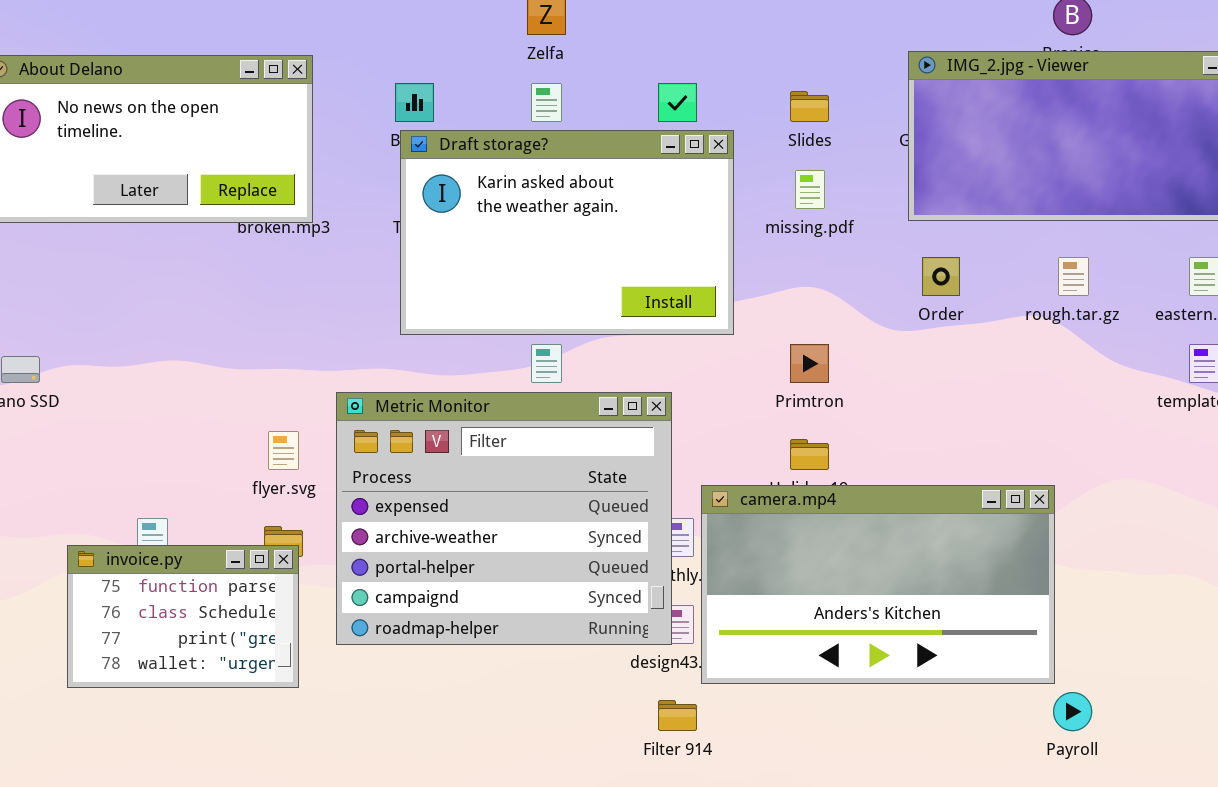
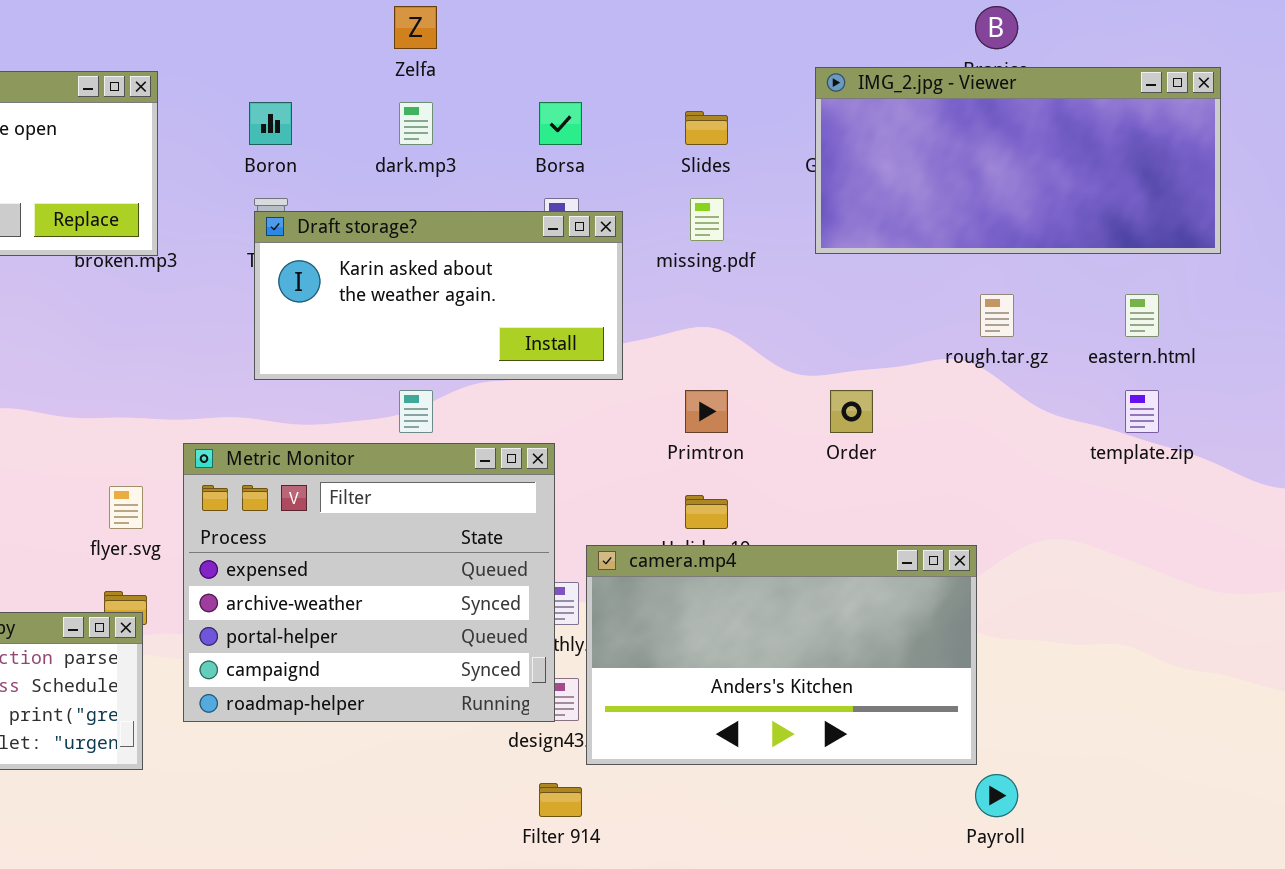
Draft storage?: [400,130,734,335] -> [254,211,623,380], resized
Order: [922,257,960,296] -> [830,390,873,433], moved

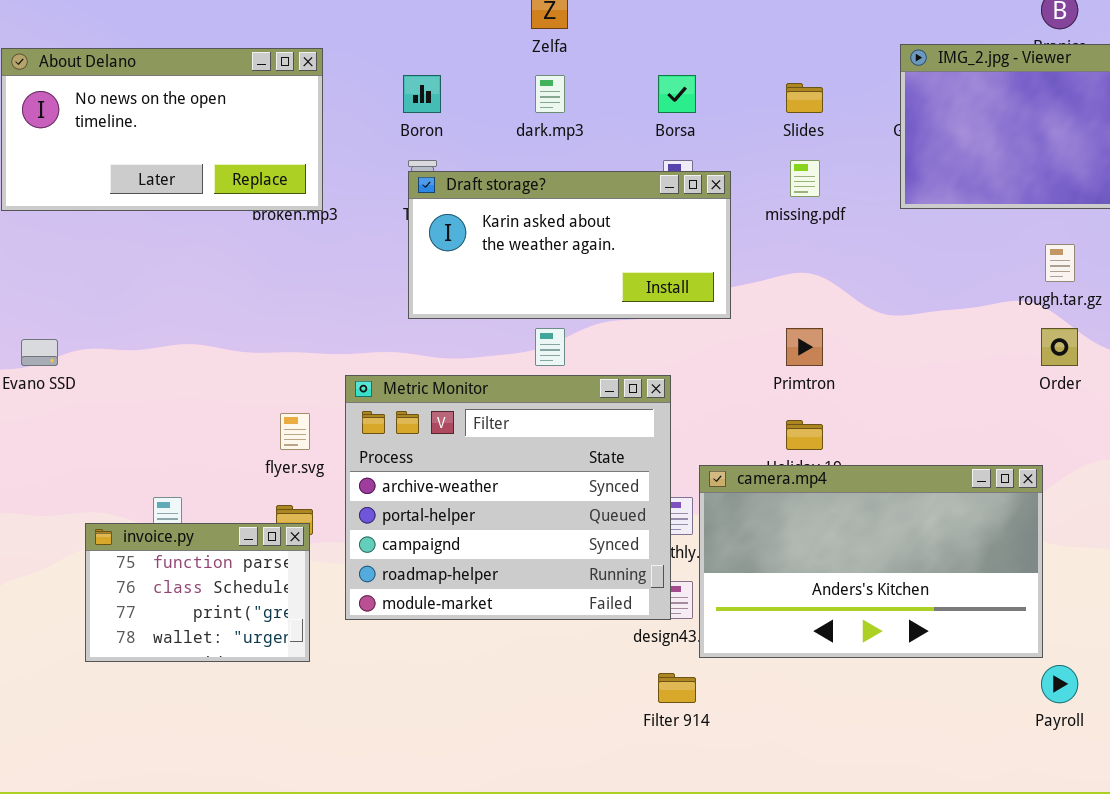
Order: [830,390,873,433] -> [1041,328,1078,366], moved
Metric Monitor: [183,443,555,722] -> [345,375,671,620], scrolled down 1 row

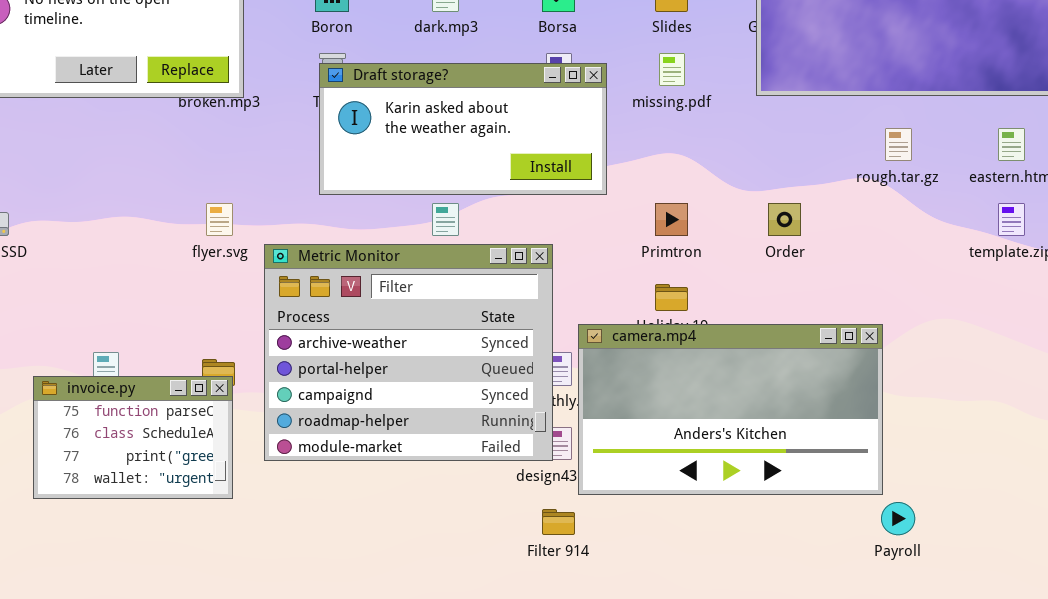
Order: [1041,328,1078,366] -> [768,203,801,236], moved
flyer.svg: [280,413,310,450] -> [206,203,233,236], moved

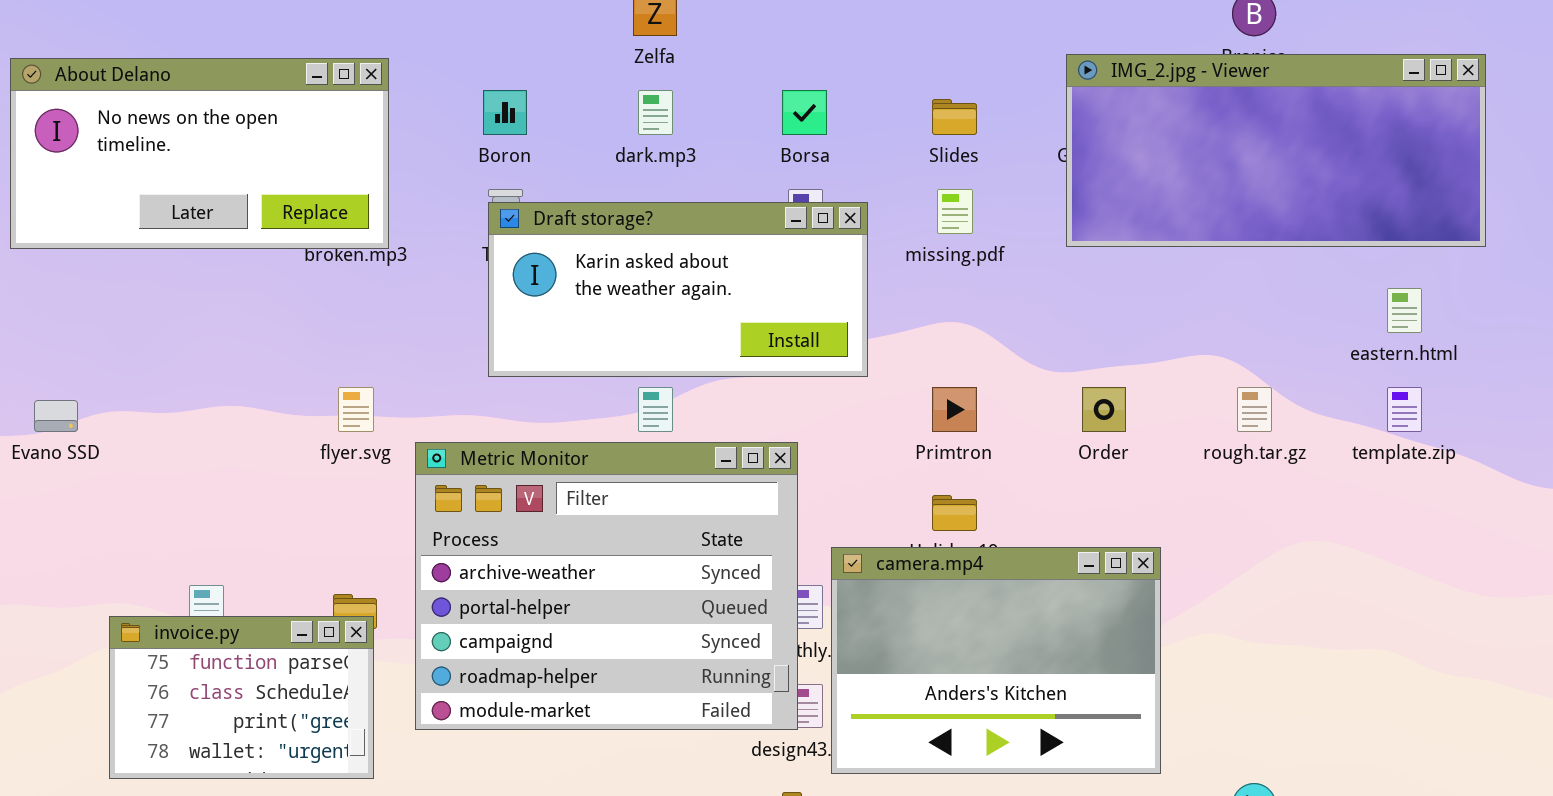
rough.tar.gz: [885,128,912,161] -> [1237,387,1272,432], moved
camera.mp4: [578,324,883,495] -> [831,547,1161,774], resized

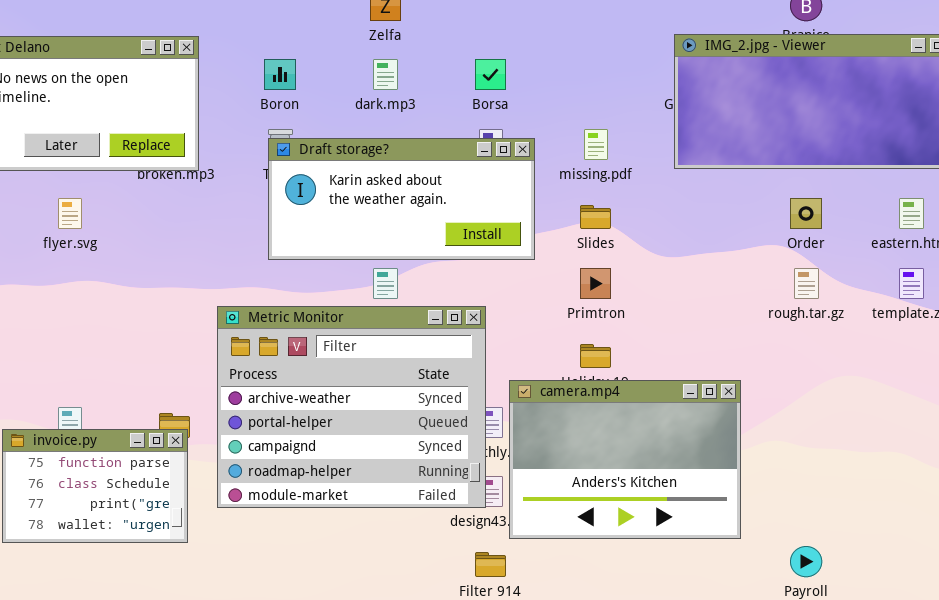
Slides: [932,99,977,135] -> [580,205,611,229], moved
flyer.svg: [338,387,374,432] -> [58,198,82,229], moved
Order: [1082,387,1126,432] -> [790,198,822,229], moved

